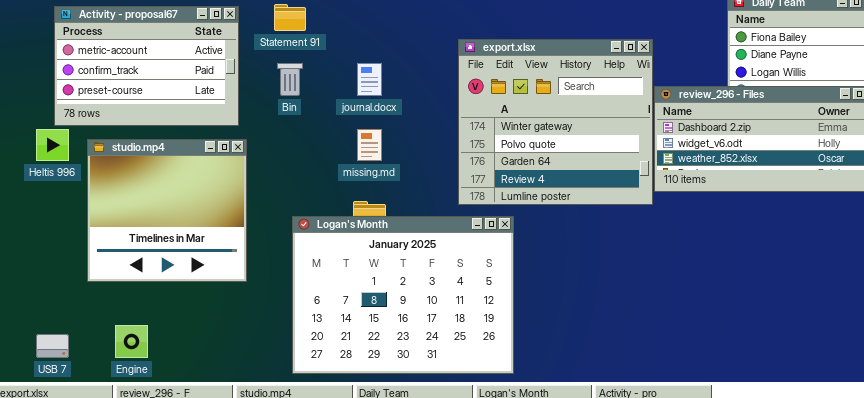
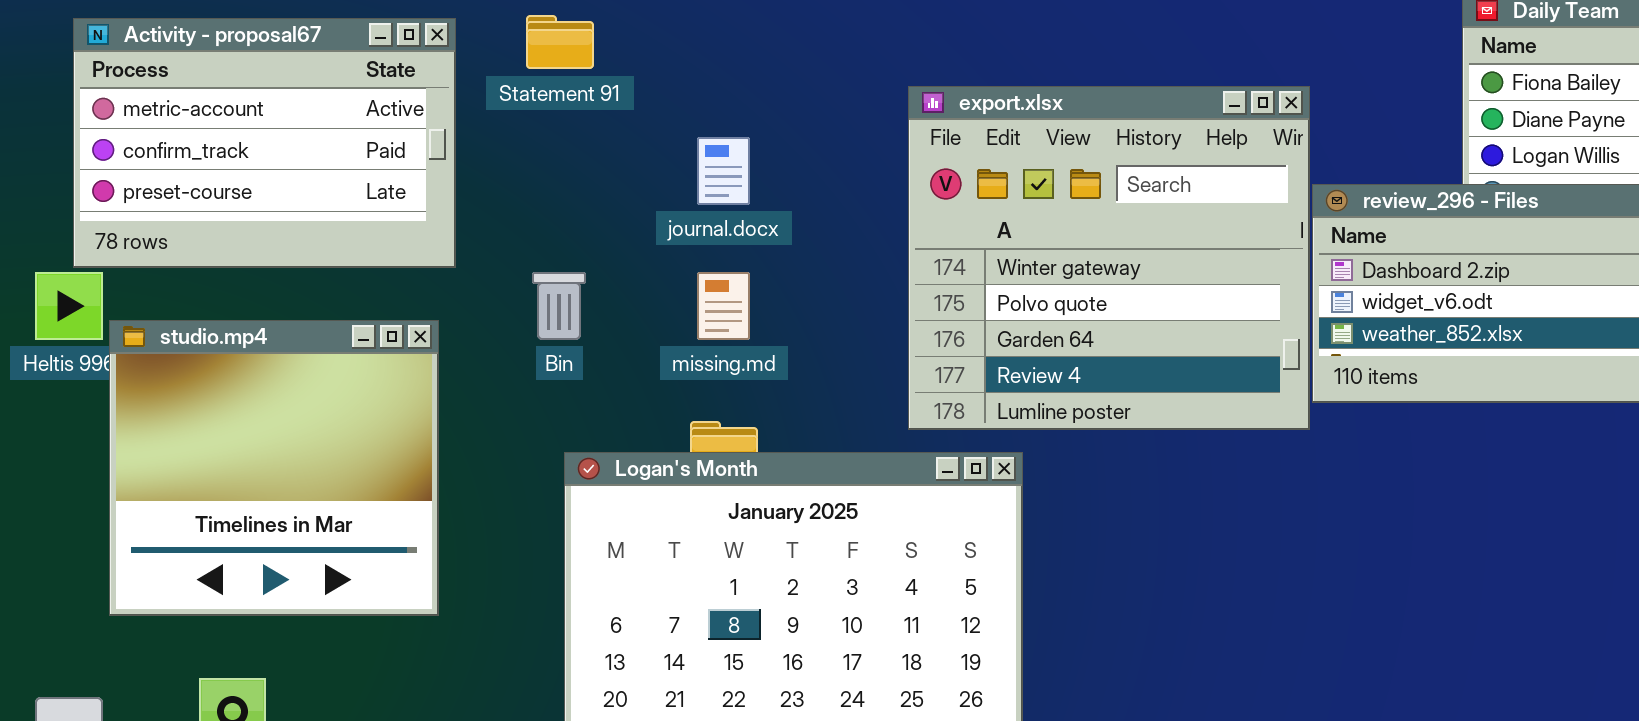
Bin: [277,63,303,96] -> [532,272,586,340], moved
studio.mp4: [87,139,247,282] -> [109,320,439,616], moved

